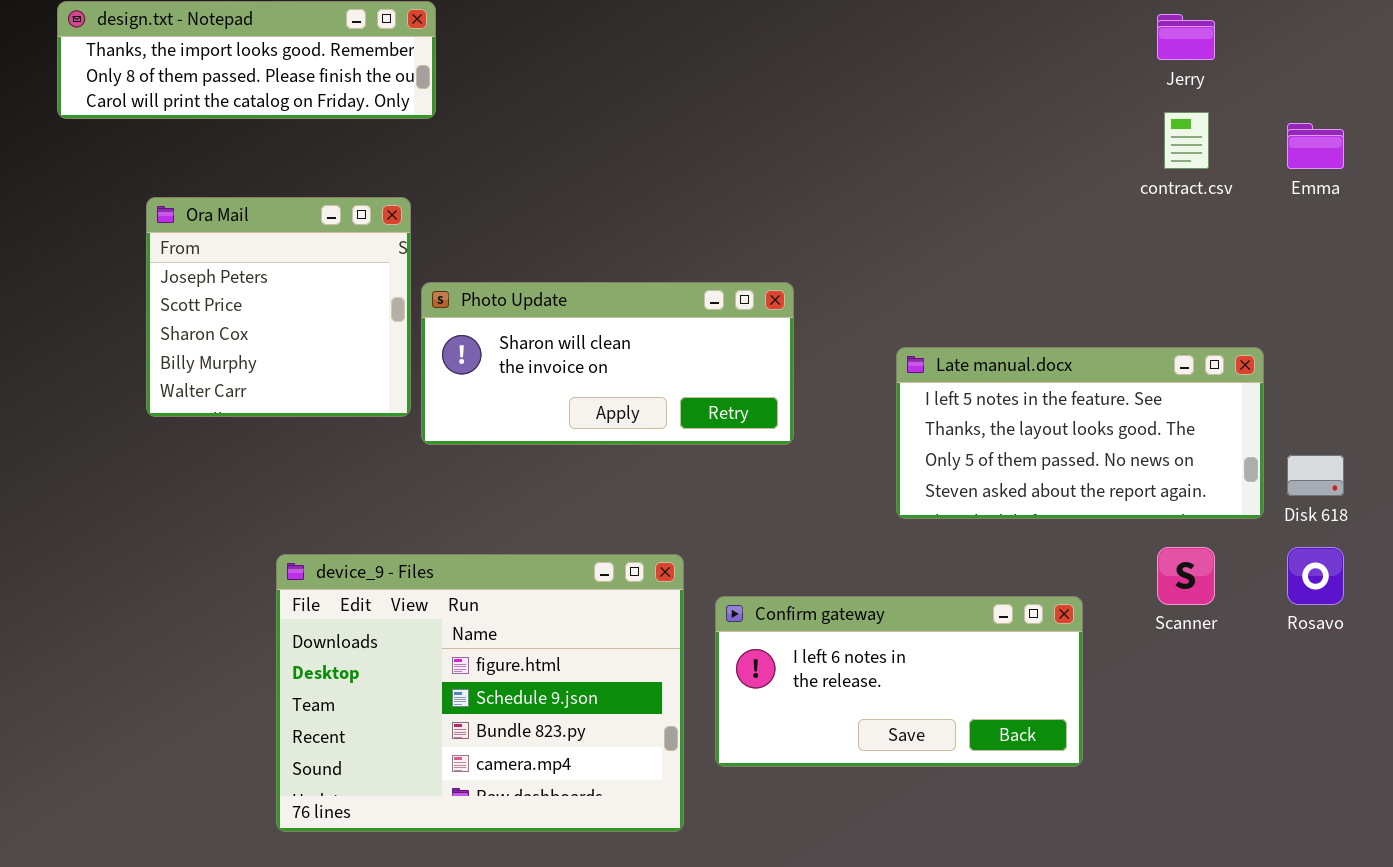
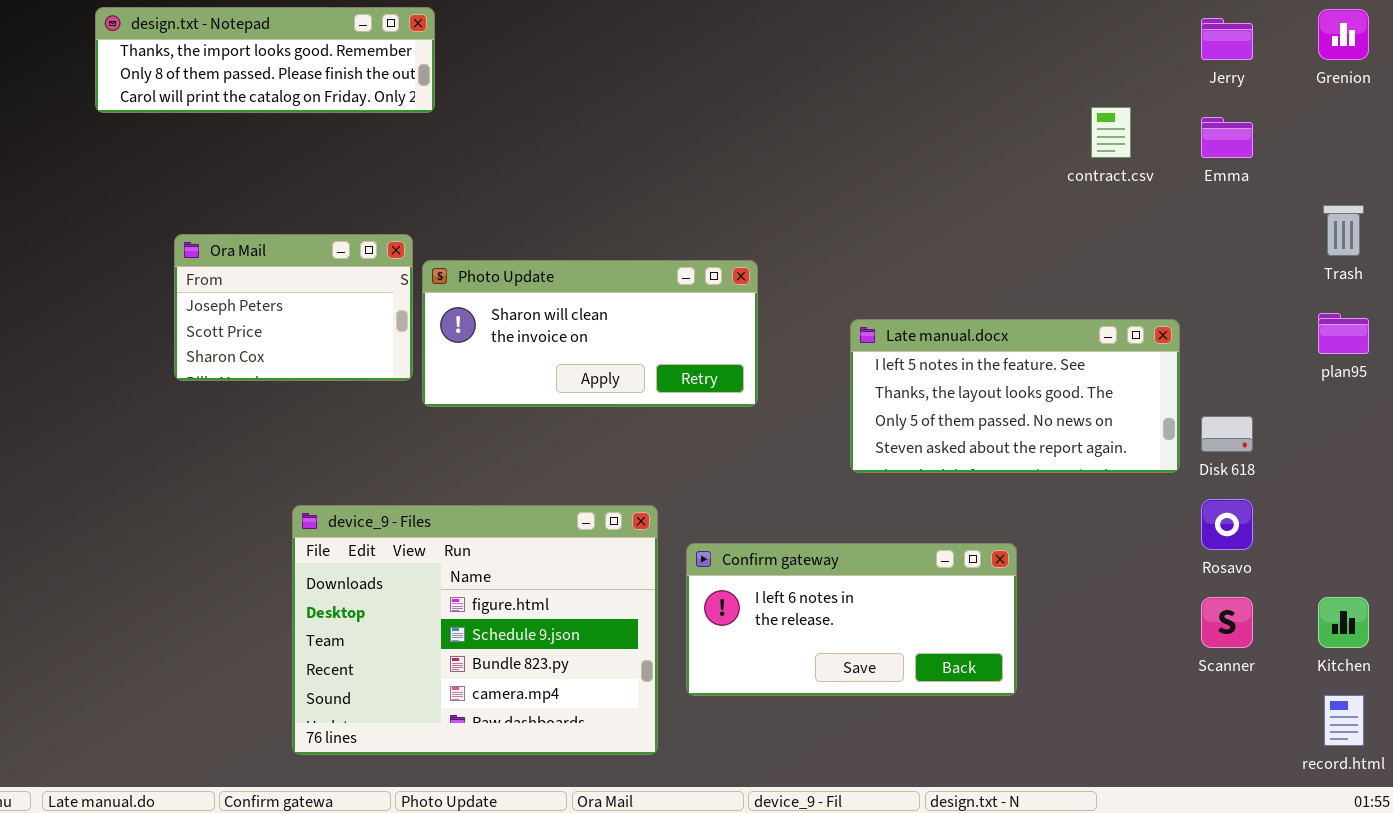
Jerry: [1157,14,1215,60] -> [1201,18,1253,60], moved
Ora Mail: [146,197,411,417] -> [174,234,413,381], resized
Scanner: [1157,547,1215,605] -> [1201,597,1253,648], moved

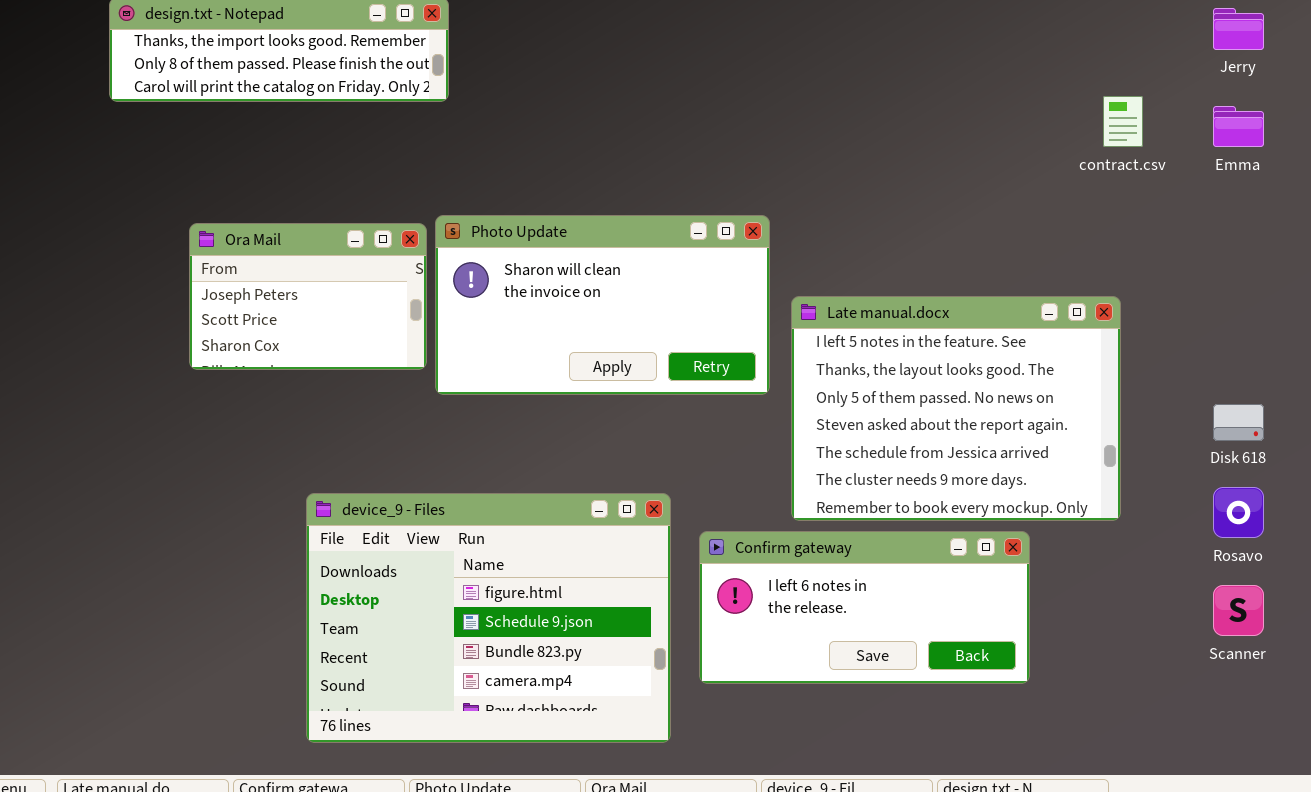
Photo Update: [422,260,758,407] -> [435,215,770,395], resized
Late manual.docx: [850,319,1180,473] -> [791,296,1121,521], moved, resized

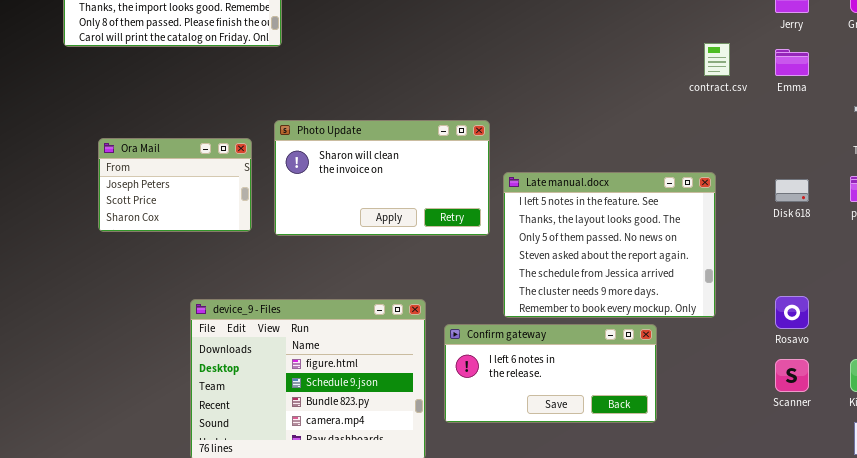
Ora Mail: [189,223,427,370] -> [98,138,252,232], moved
Disk 618: [1213,404,1264,441] -> [775,179,809,202], moved

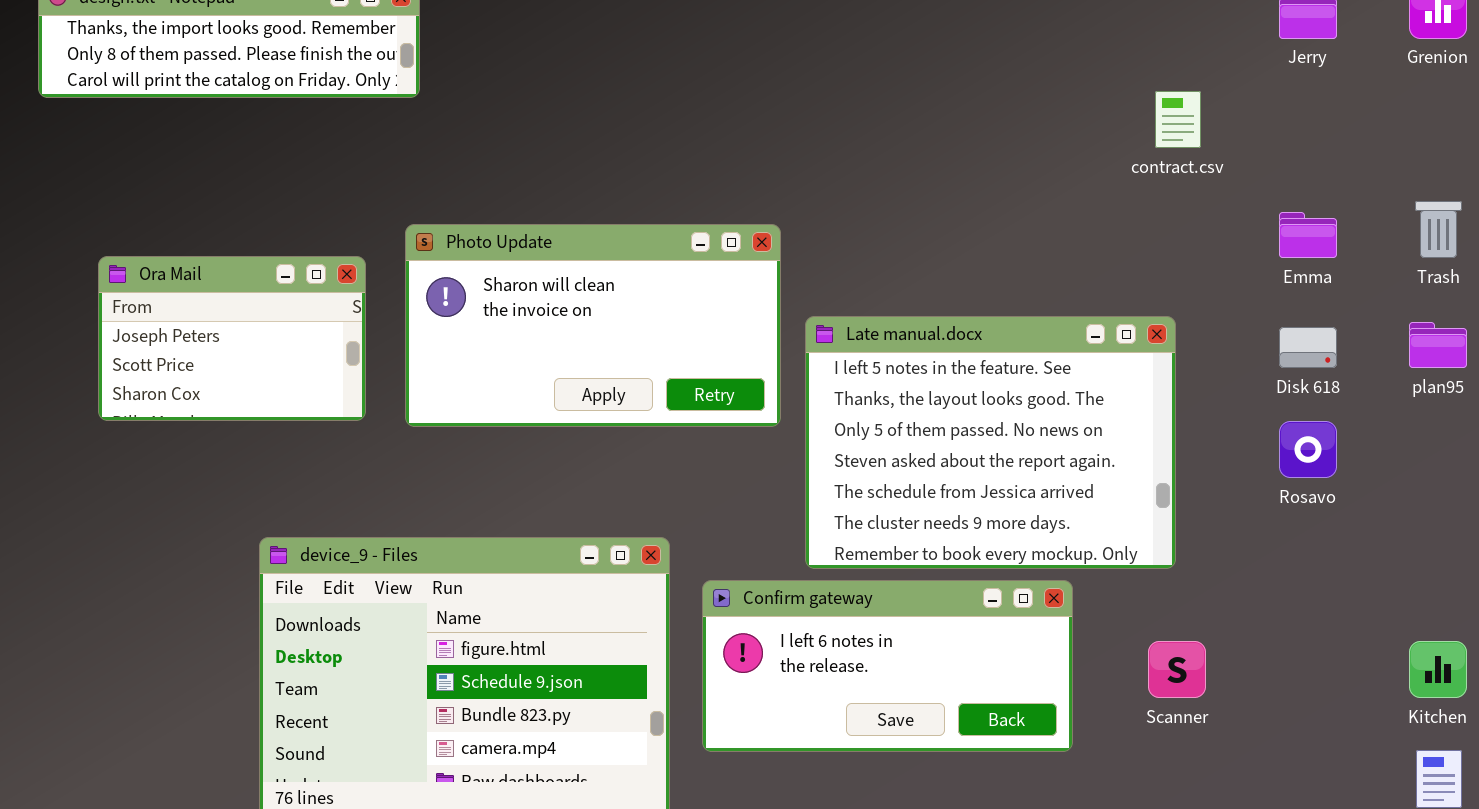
Emma: [775,49,809,76] -> [1279,212,1337,258], moved
Rosavo: [775,296,809,329] -> [1279,421,1337,478], moved
Scanner: [775,359,809,392] -> [1148,641,1206,698], moved

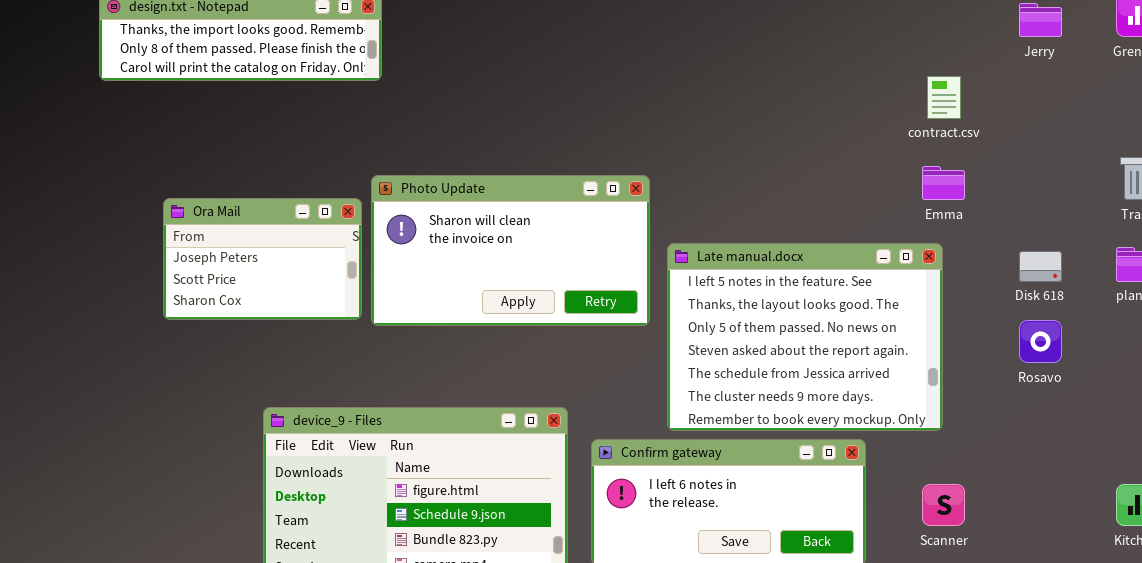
Emma: [1279,212,1337,258] -> [922,166,965,200], moved
Ora Mail: [98,256,366,421] -> [163,198,362,320], moved

